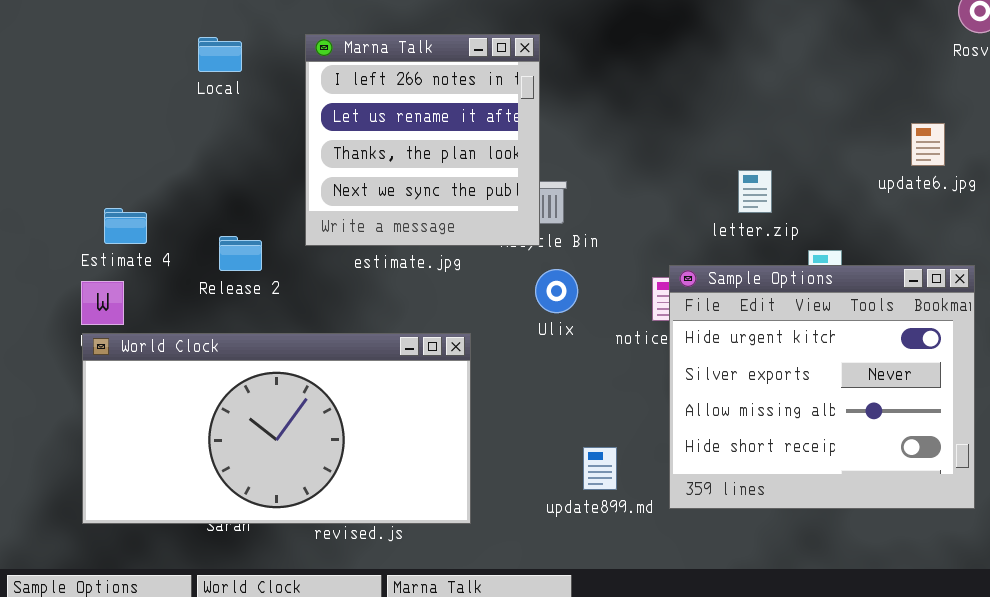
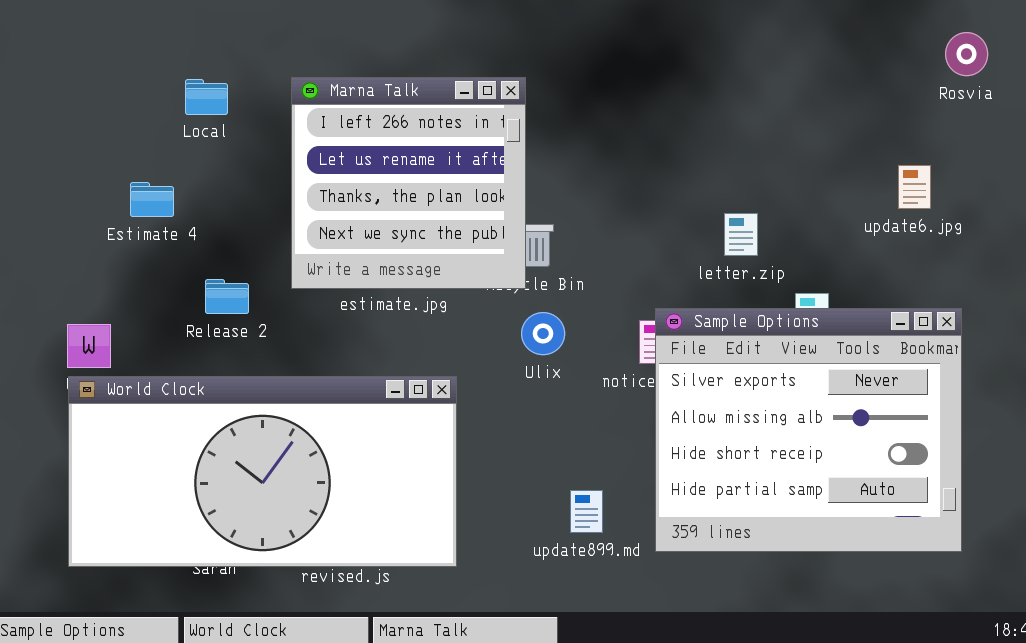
Estimate 4: [104,208,147,244] -> [130,182,174,217], moved
Sample Options: [669,265,975,509] -> [655,308,962,552], scrolled down 1 row

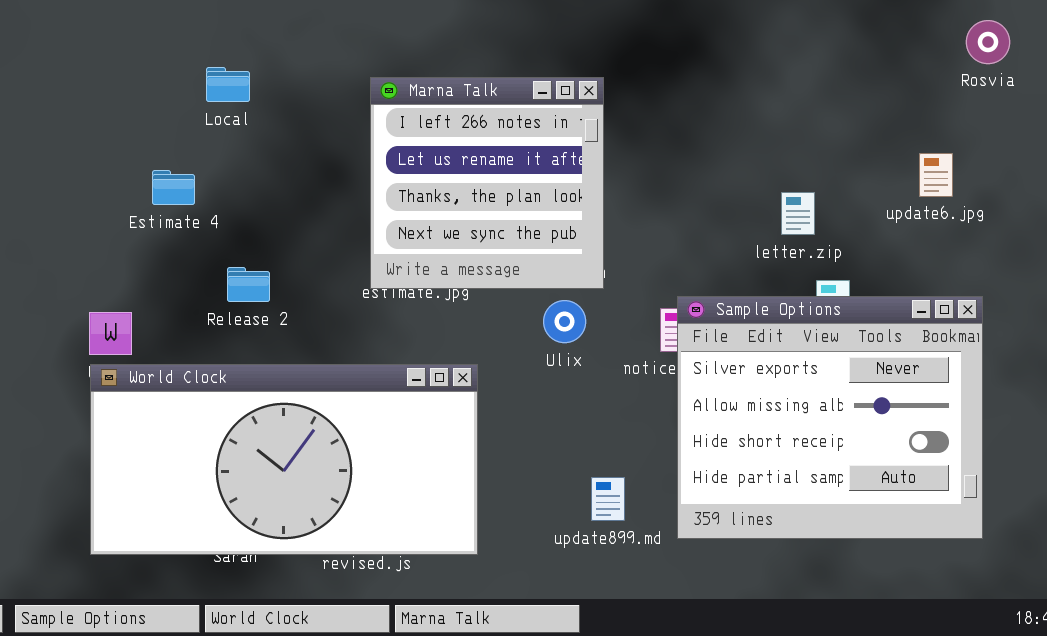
Marna Talk: [291,77,526,289] -> [370,77,604,289], moved
letter.zip: [724,213,758,256] -> [781,192,815,235], moved

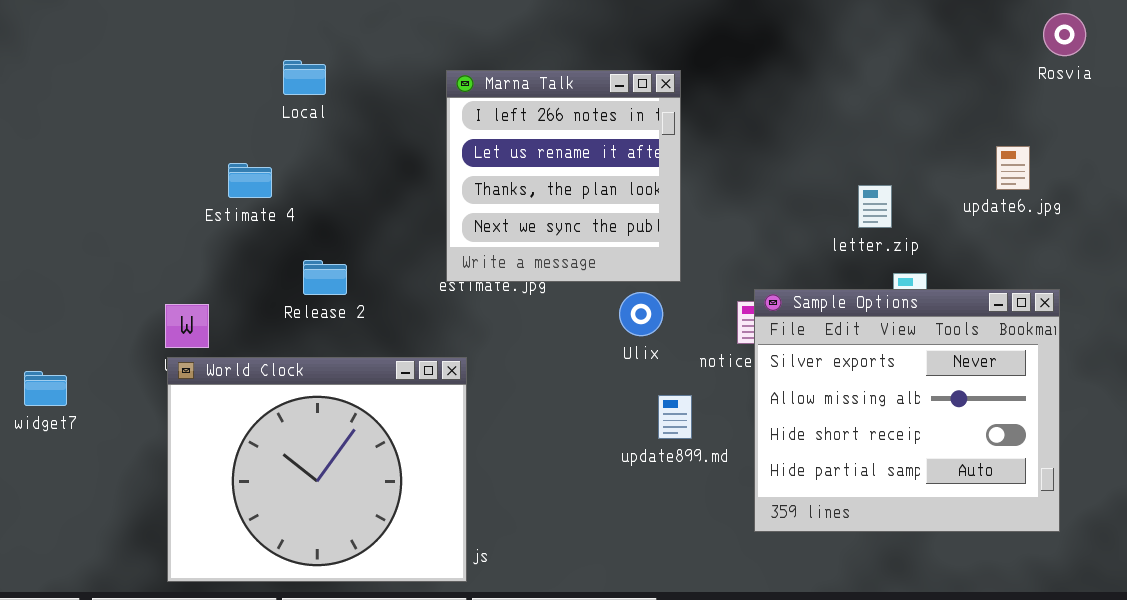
World Clock: [90,364,478,555] -> [167,357,467,582], resized
update899.md: [591,477,625,521] -> [658,395,692,439], moved

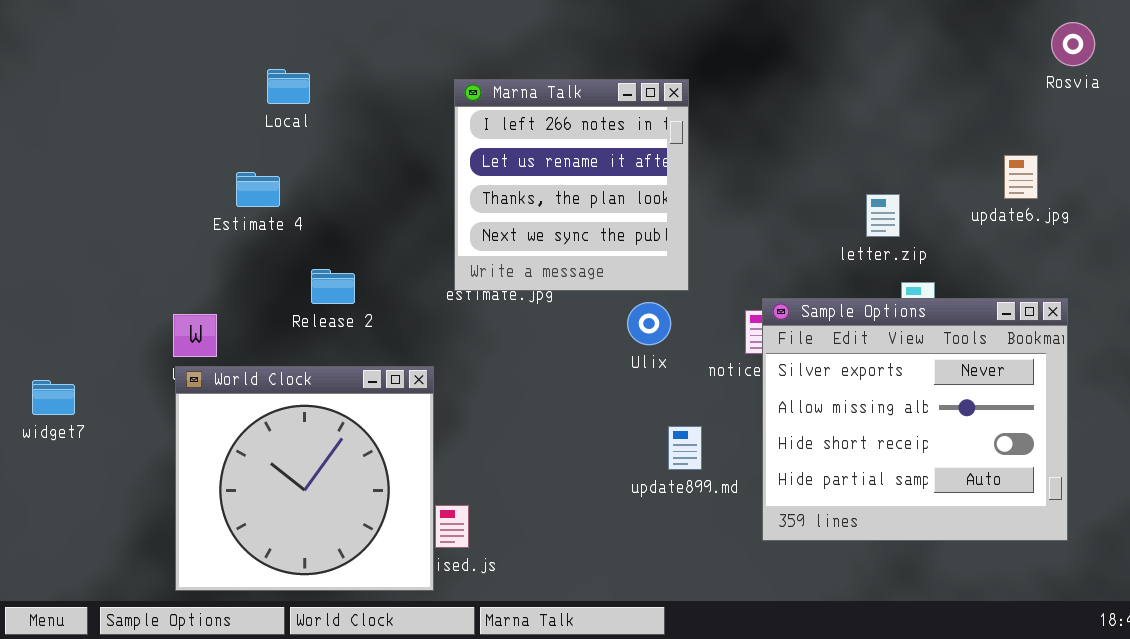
Local: [283,60,326,95] -> [267,69,310,104], moved
World Clock: [167,357,467,582] -> [175,366,434,591], resized
update899.md: [658,395,692,439] -> [668,426,702,470], moved

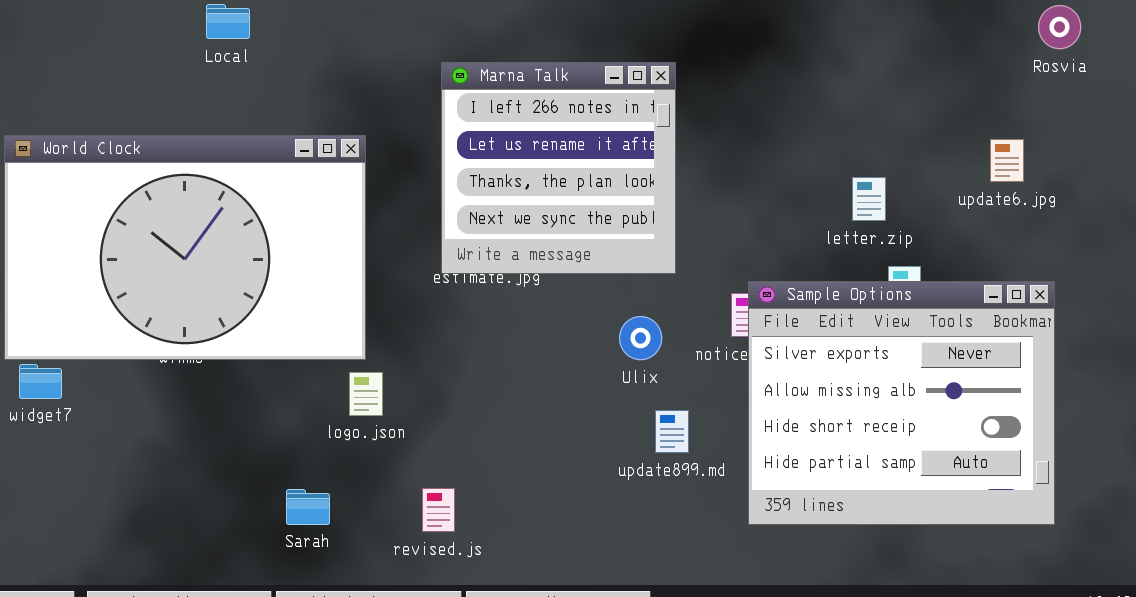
Local: [267,69,310,104] -> [206,4,250,39], moved
Ulix: [627,302,671,345] -> [619,316,662,360], moved
World Clock: [175,366,434,591] -> [4,135,366,360], moved, resized

